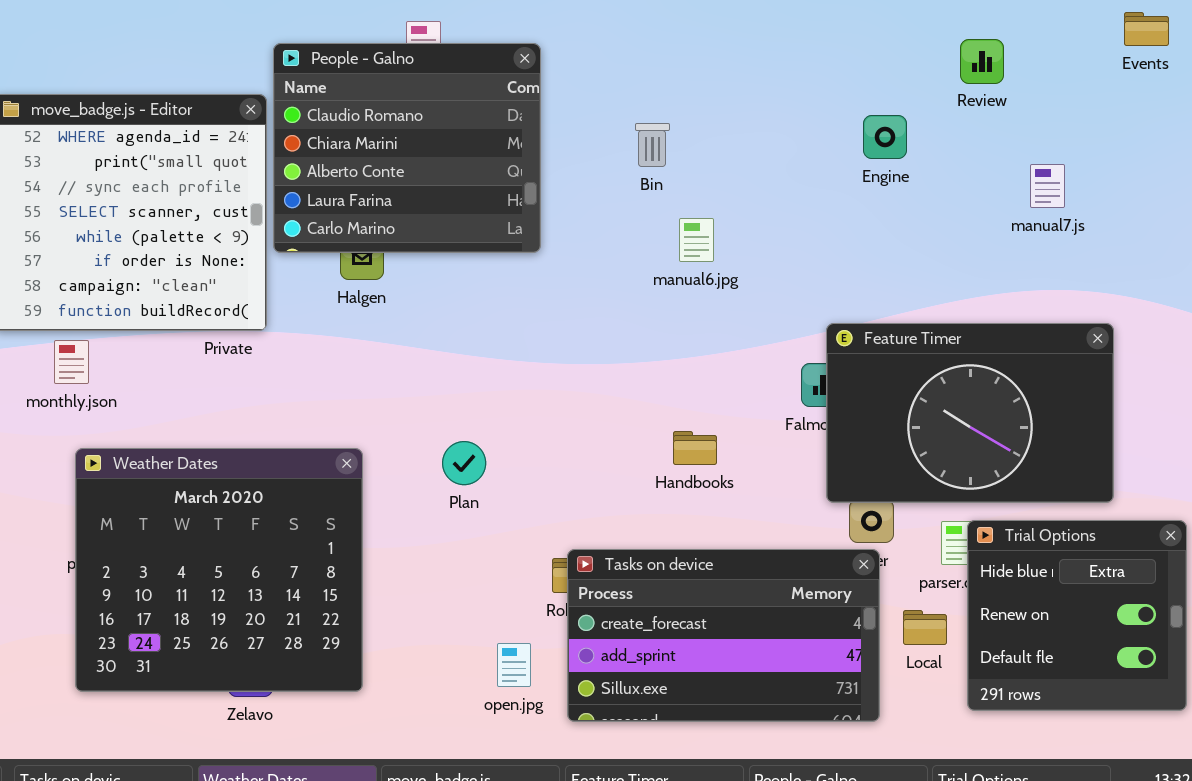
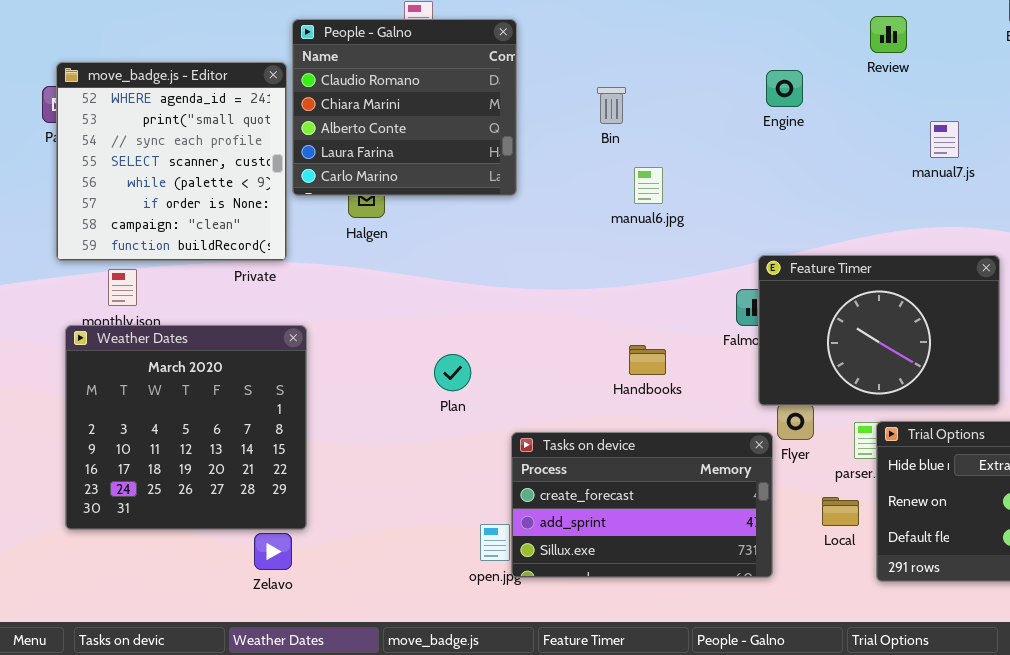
Engine: [863,115,907,159] -> [766,70,803,107], moved
Weather Dates: [75,448,363,692] -> [65,325,307,530], moved
Tasks on device: [567,549,880,722] -> [511,432,773,578], moved

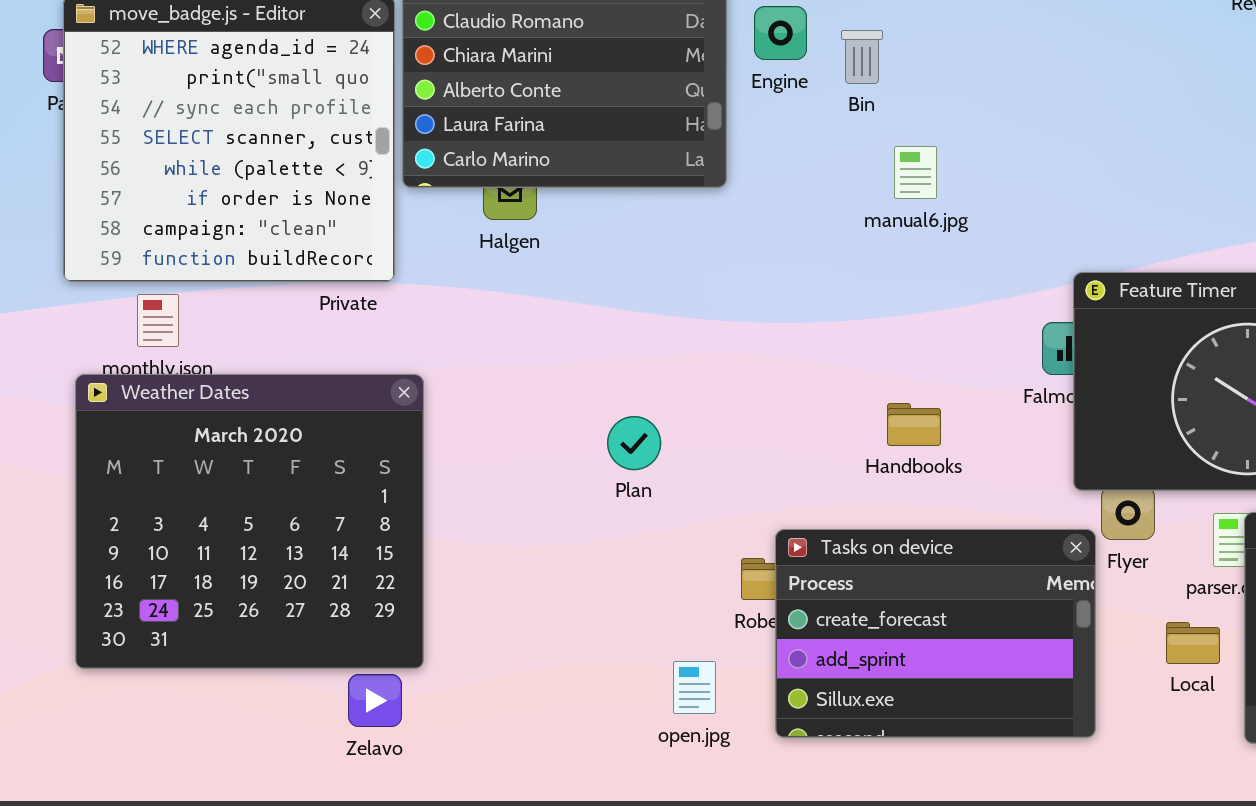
Engine: [766,70,803,107] -> [754,6,807,60], moved
Tasks on device: [511,432,773,578] -> [775,529,1096,738], resized

